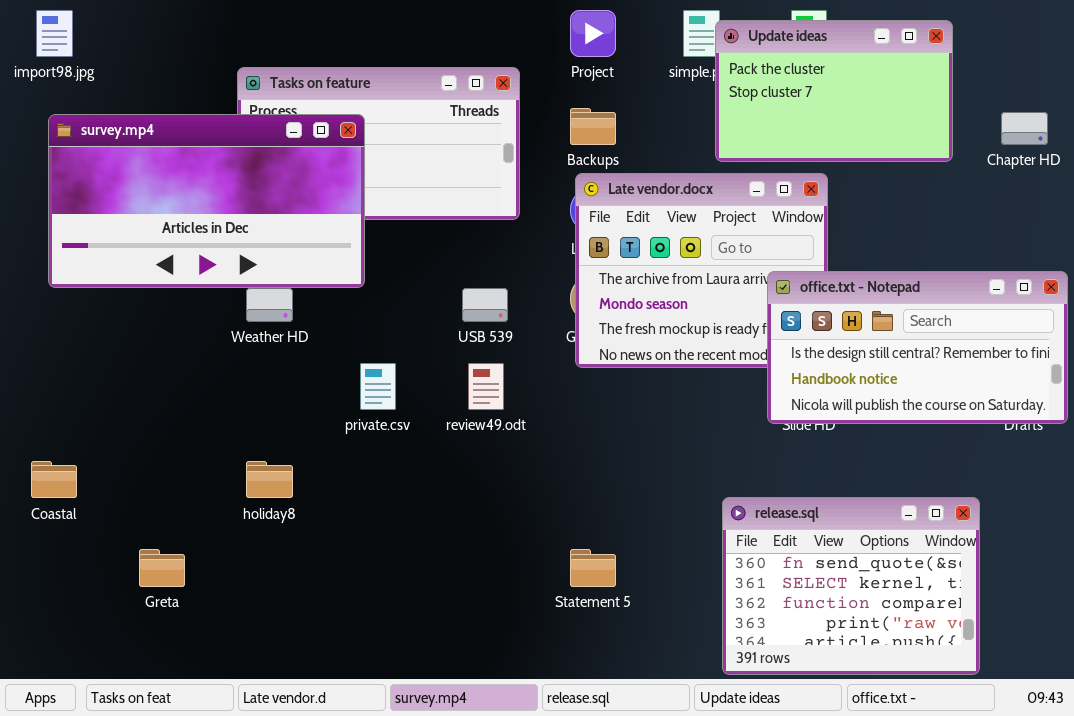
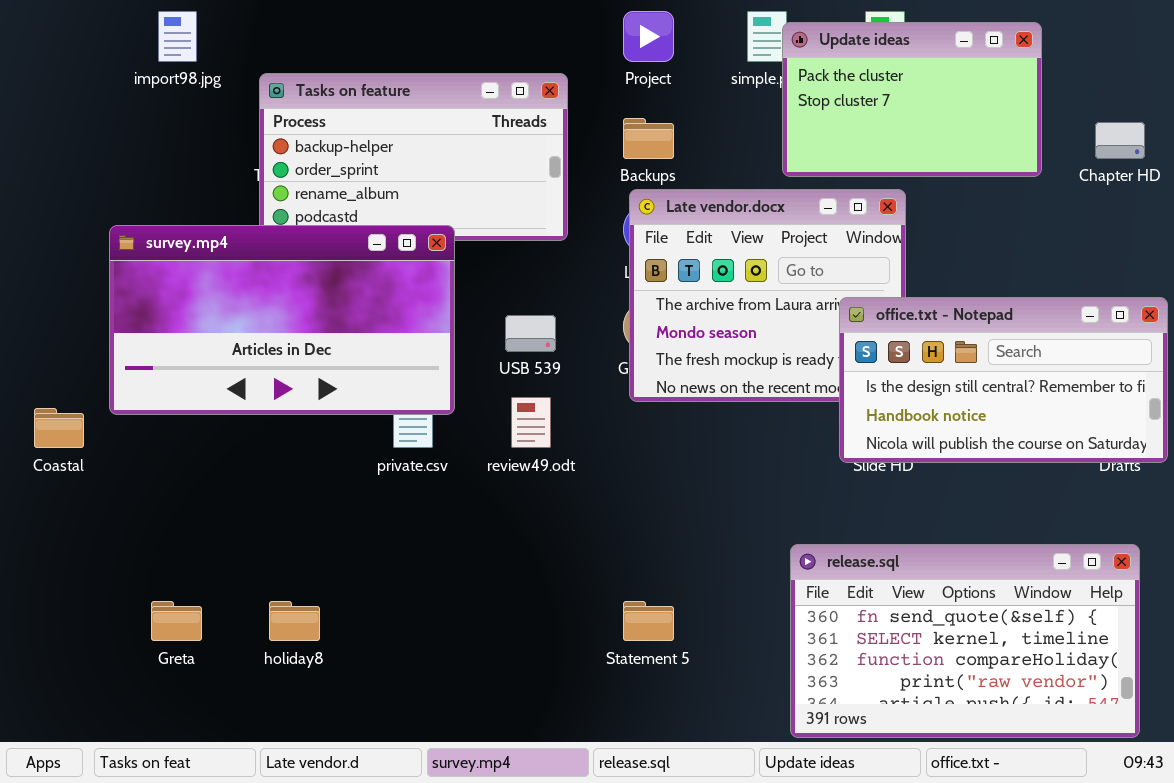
import98.jpg: [36,10,73,57] -> [158,11,197,62], moved
survey.mp4: [48,114,365,288] -> [109,225,455,415], moved
Coastal: [31,461,77,498] -> [34,408,84,448], moved
holiday8: [246,461,293,498] -> [269,601,320,641], moved
release.sql: [722,497,980,675] -> [790,544,1140,738], resized

